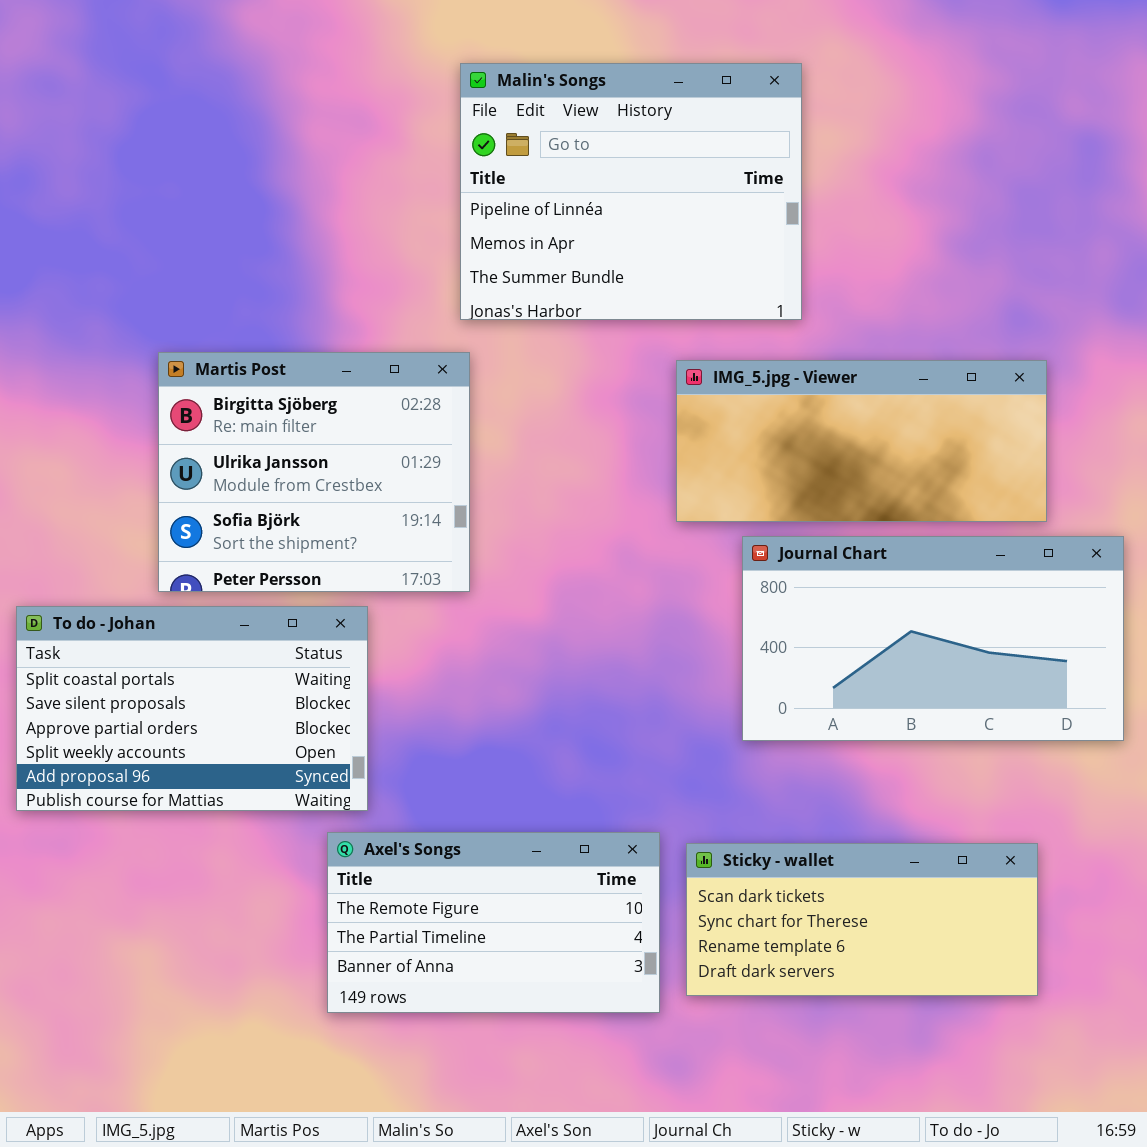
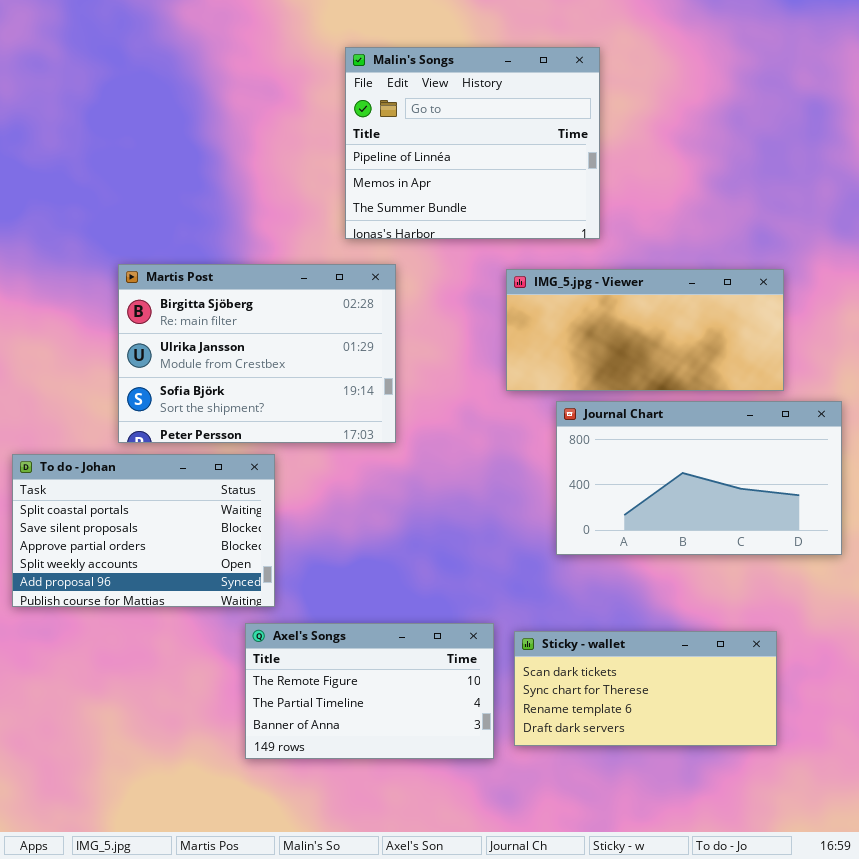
Martis Post: [158,352,470,592] -> [118,264,396,443], resized

